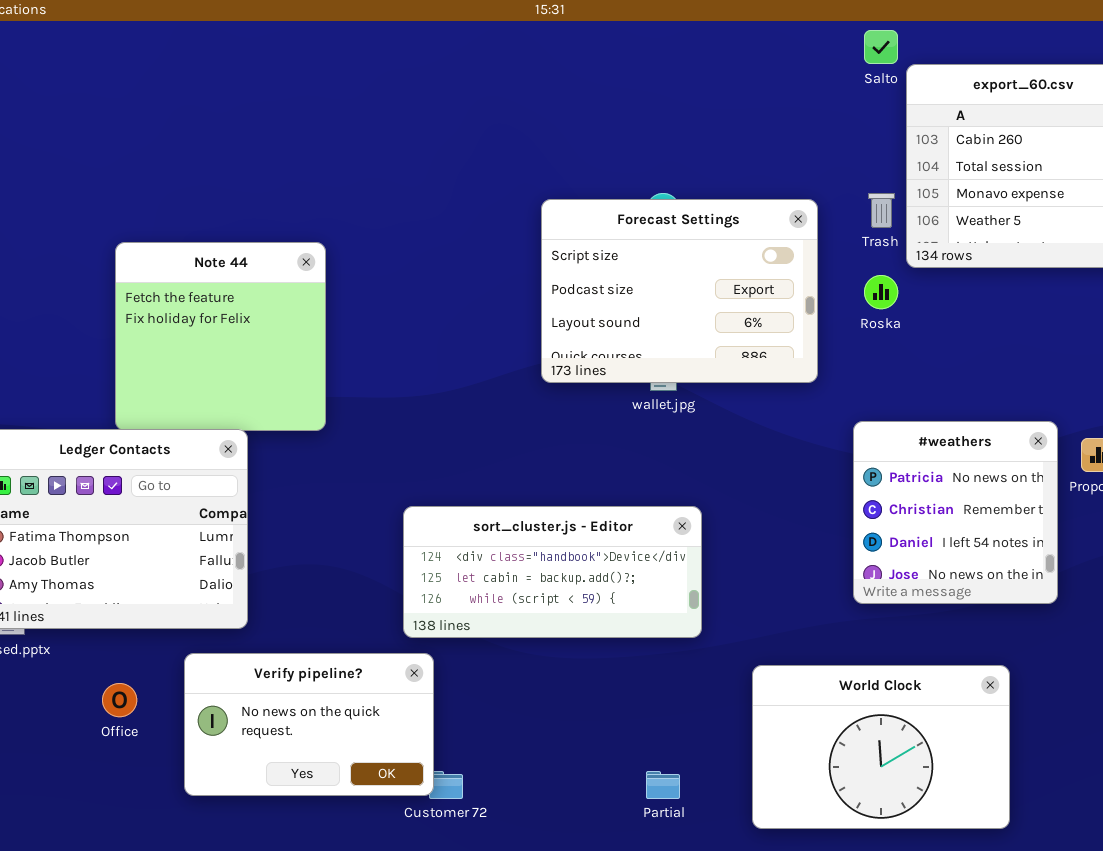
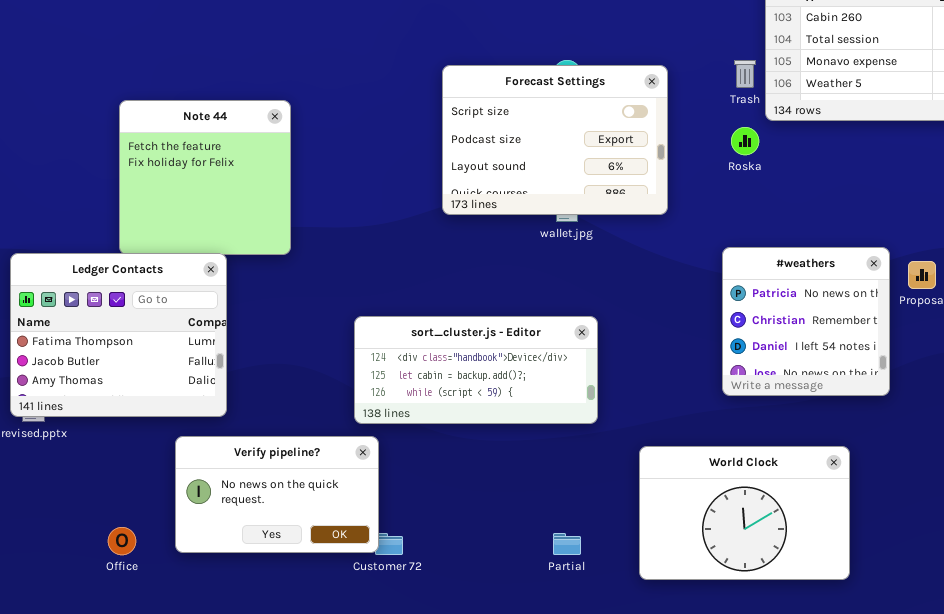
Forecast Settings: [541,199,818,383] -> [442,65,668,215], moved
Office: [102,683,137,717] -> [108,527,136,555], moved

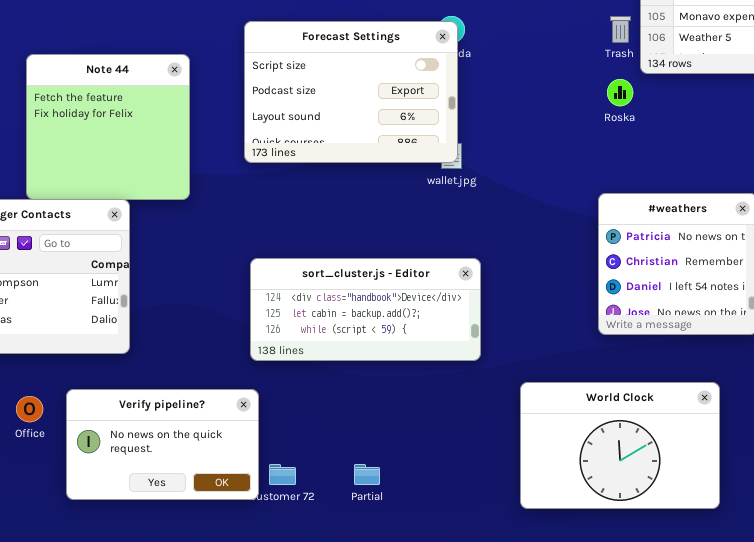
Forecast Settings: [442,65,668,215] -> [244,21,458,163], moved
Verify pipeline?: [175,436,379,553] -> [66,389,259,500], moved
Office: [108,527,136,555] -> [16,396,43,422], moved
Partial: [553,533,581,555] -> [354,464,380,485], moved

